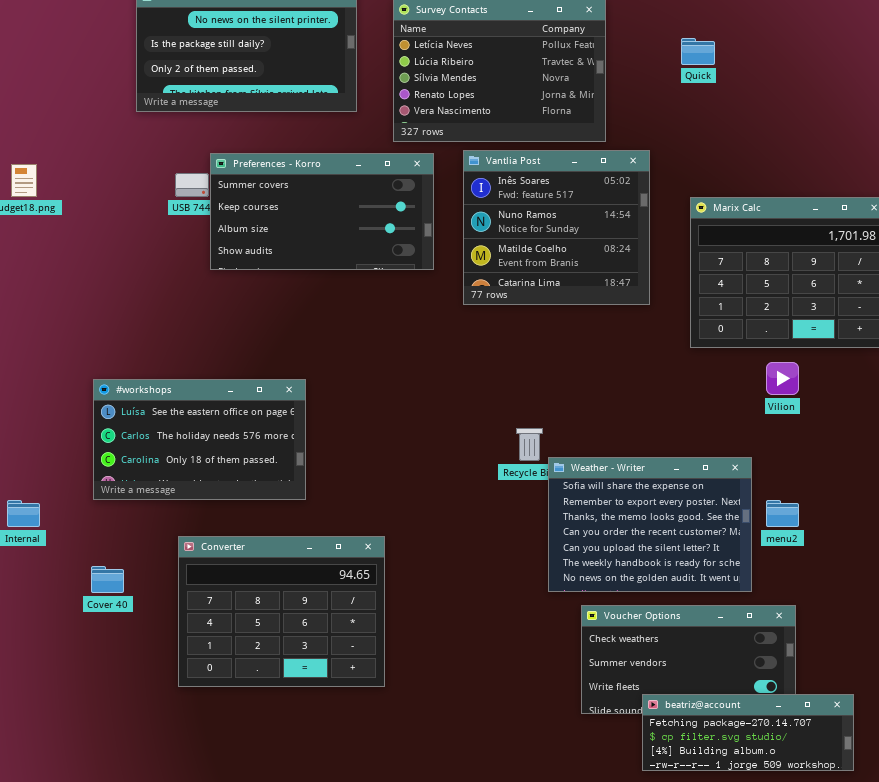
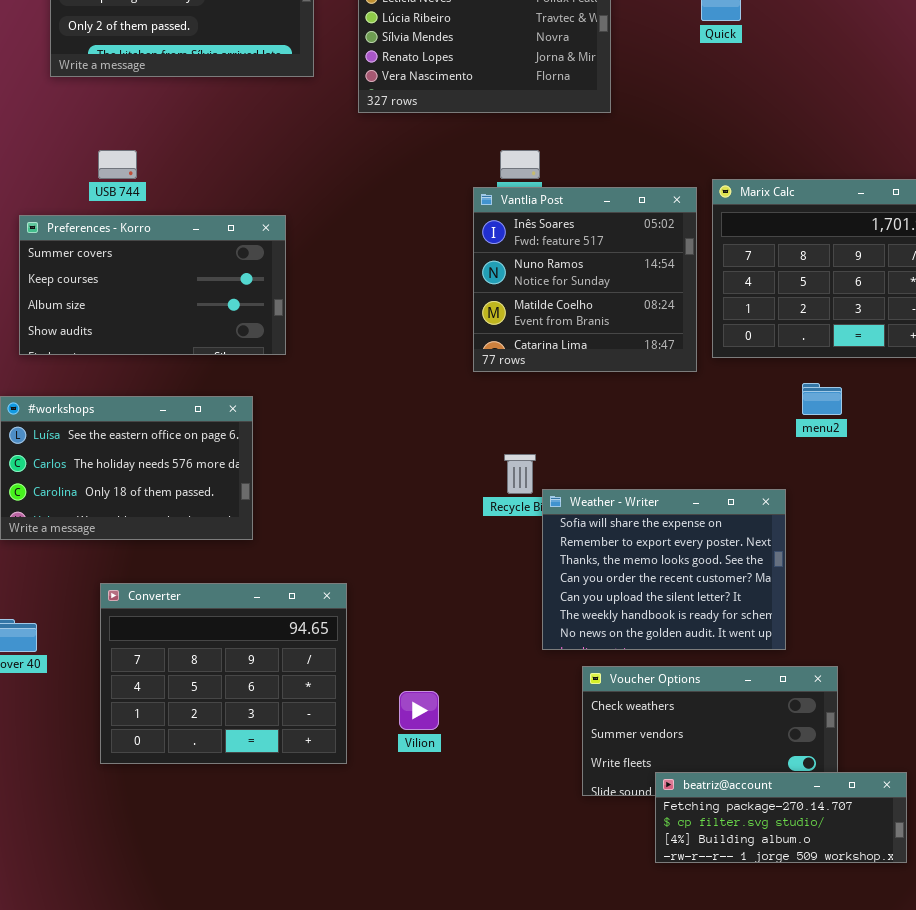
Vantlia Post: [463,150,650,305] -> [473,187,697,372], moved
Preferences - Korro: [210,153,434,270] -> [19,215,286,355], moved
Vilion: [766,362,799,395] -> [399,691,439,730], moved
menu2: [766,500,799,527] -> [802,383,842,415], moved

